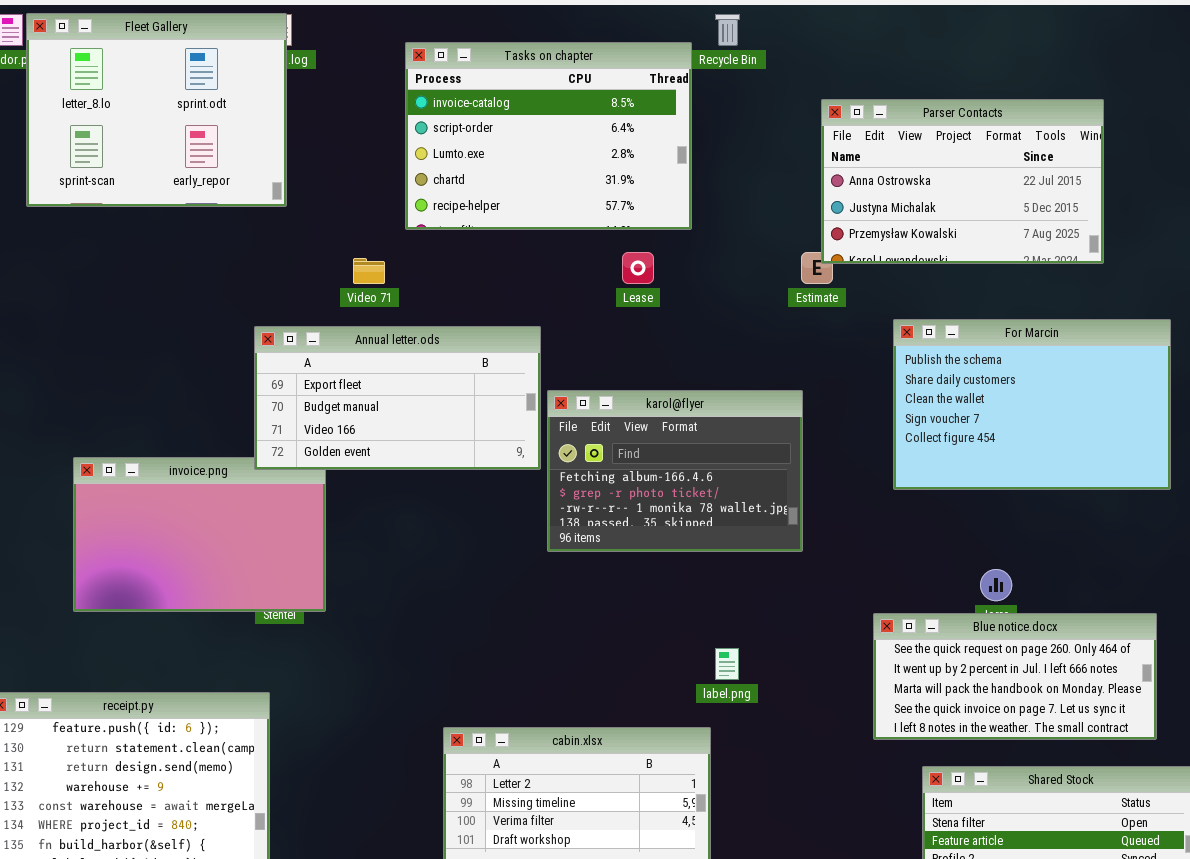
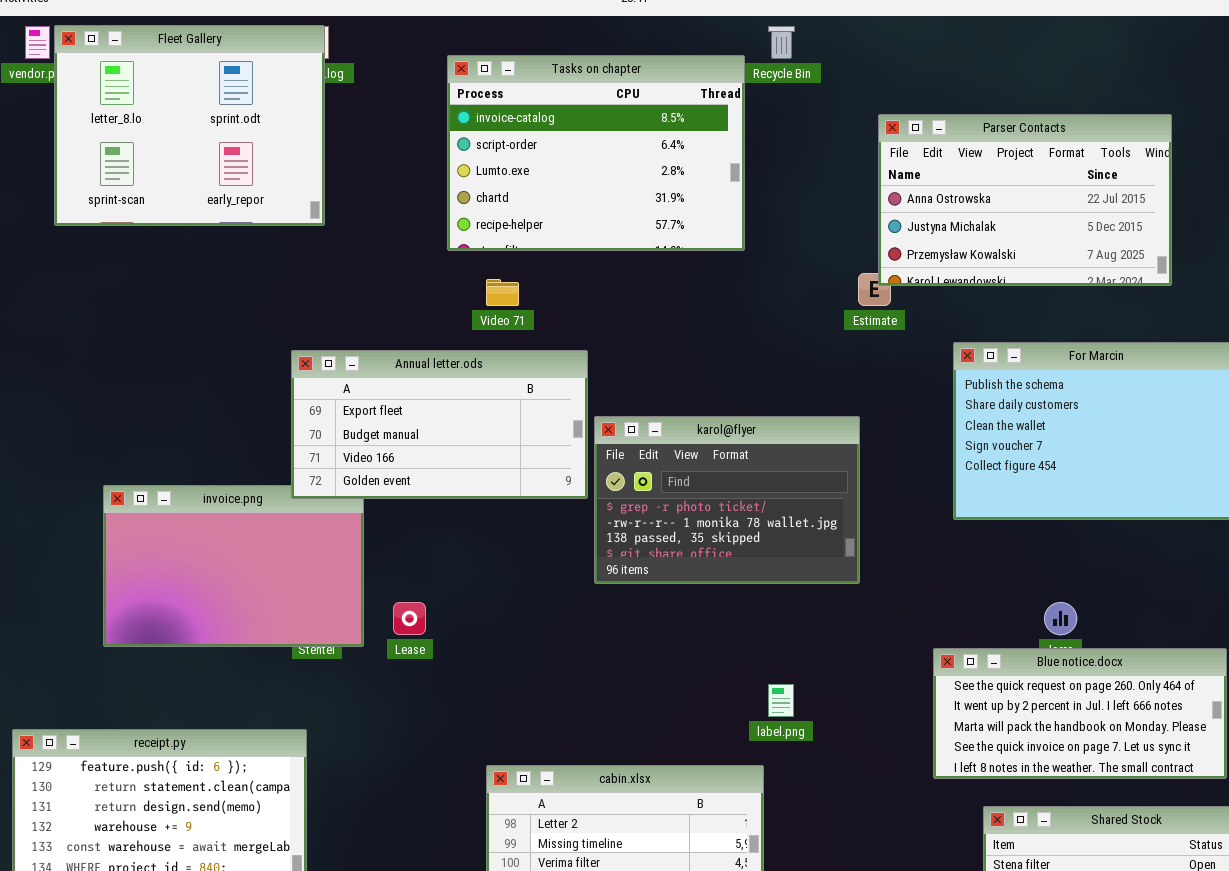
Lease: [622,252,654,284] -> [393,602,426,635], moved
Video 71: [353,258,385,284] -> [486,279,519,306], moved
karol@flyer: [547,390,803,552] -> [594,416,860,584], scrolled down 1 row

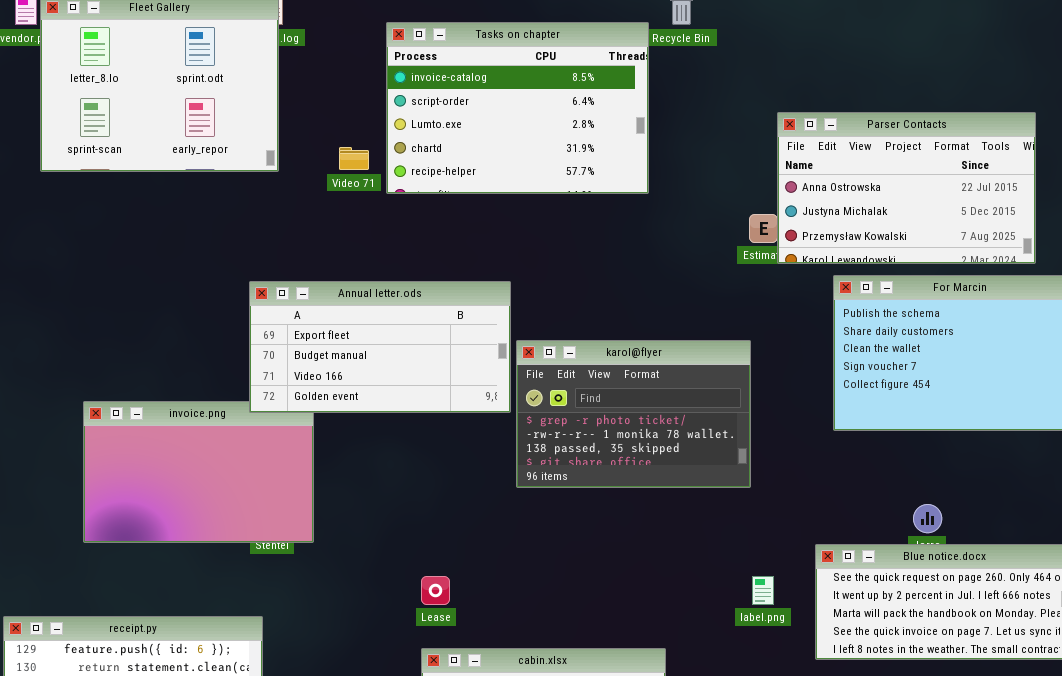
Parser Contacts: [878,114,1172,286] -> [777,112,1036,264], moved
Video 71: [486,279,519,306] -> [339,147,369,170], moved
Lease: [393,602,426,635] -> [421,576,450,605], moved
label.png: [768,684,794,717] -> [752,576,774,605], moved

